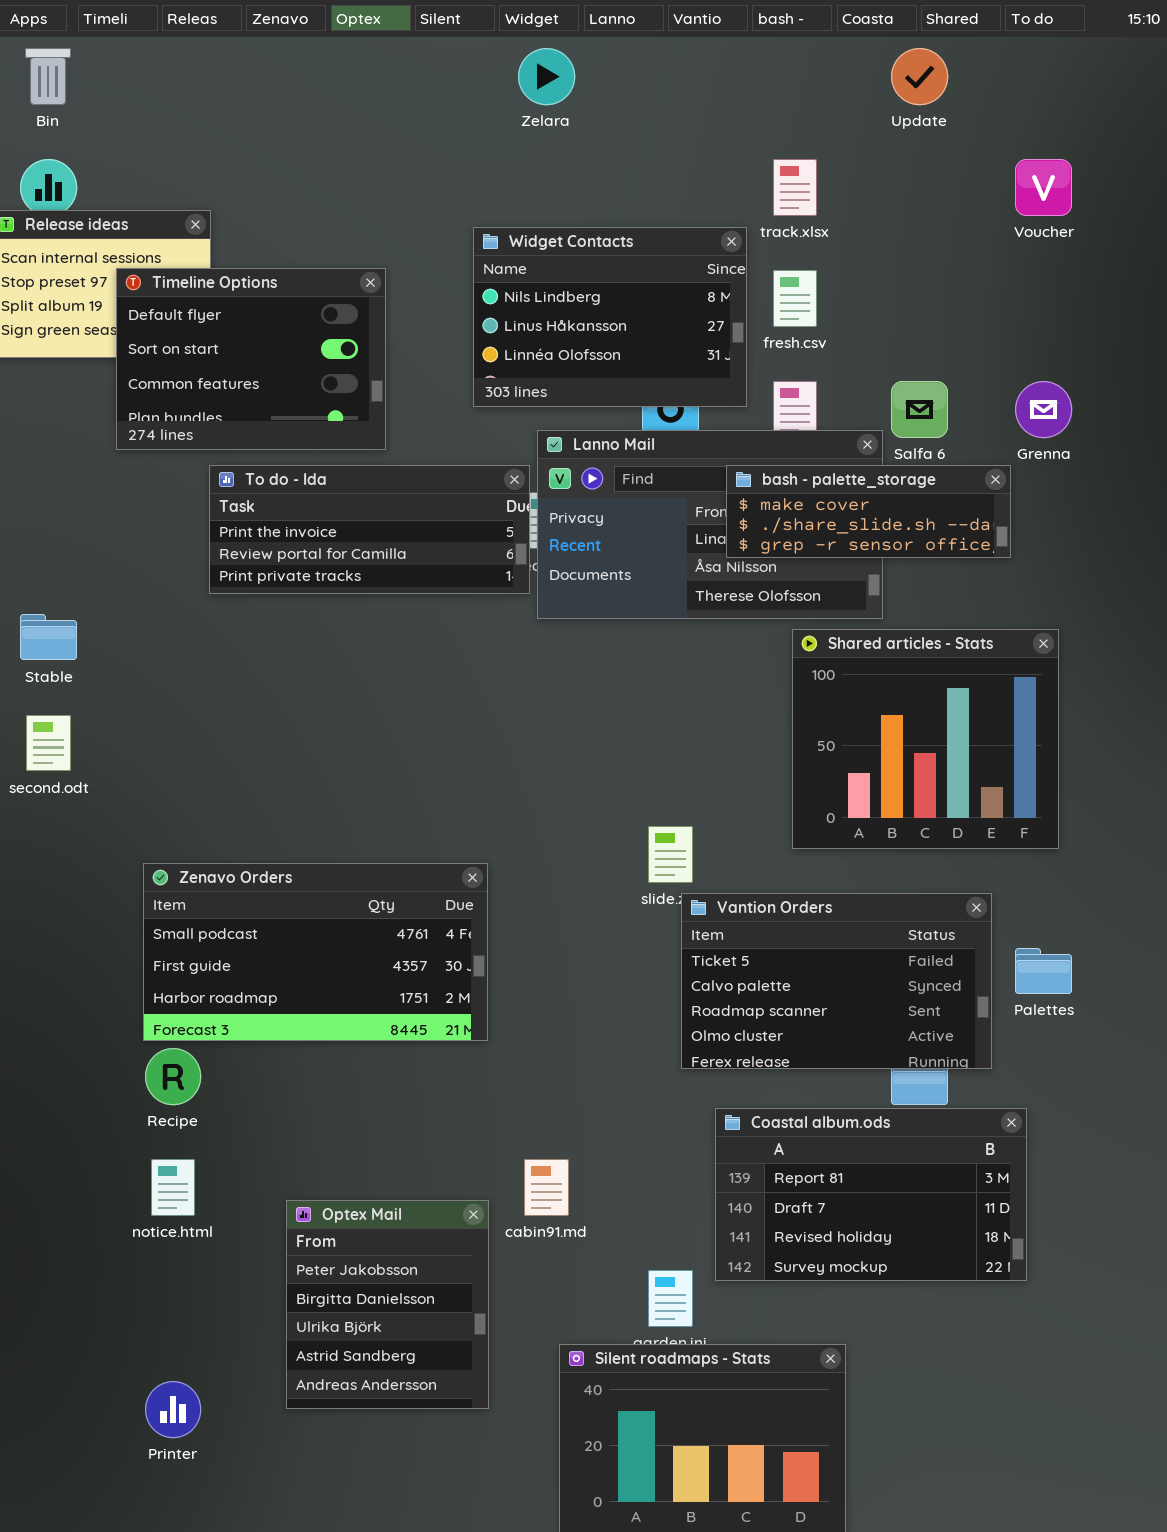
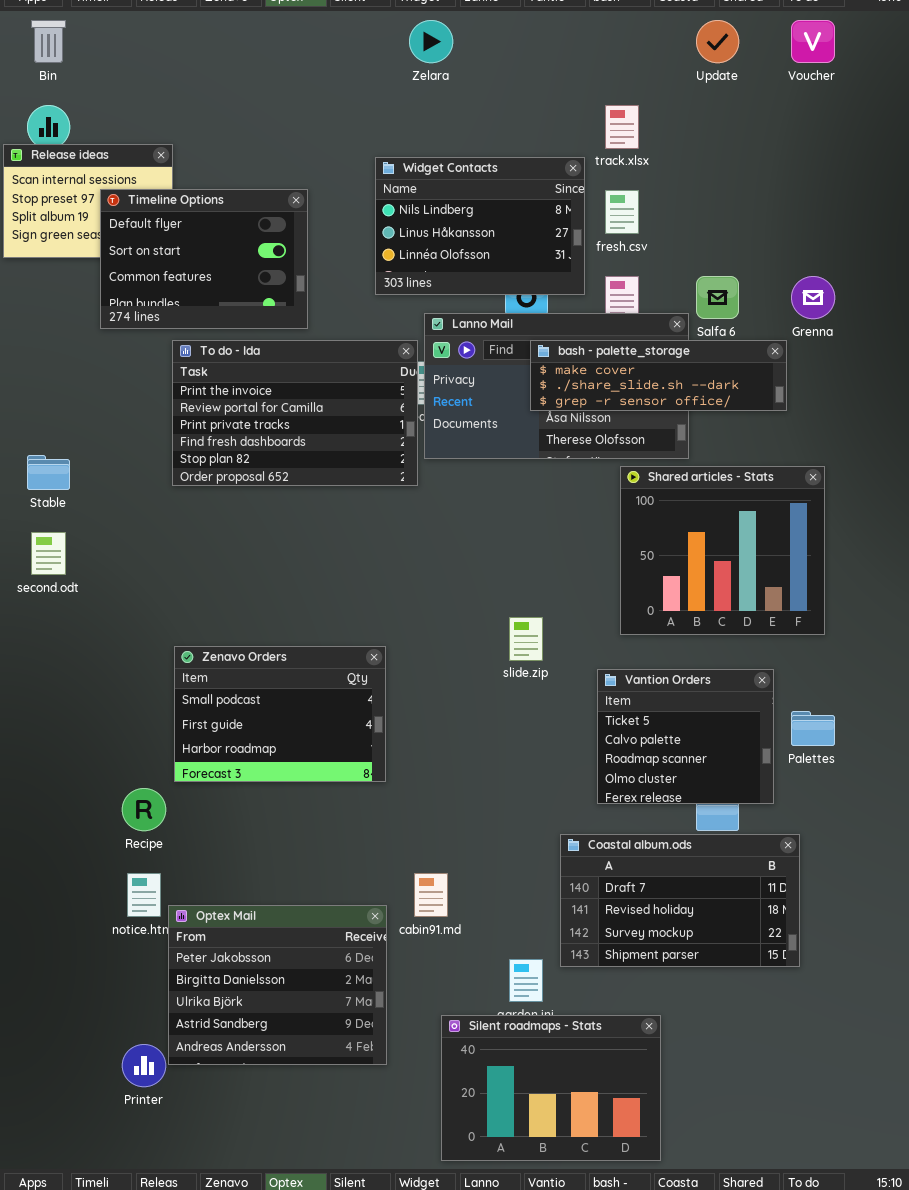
Voucher: [1015,159,1072,216] -> [791,20,835,63], moved
To do - Ida: [209,465,530,594] -> [172,340,418,486], resized
bash - palette_storage: [726,465,1011,558] -> [530,340,787,411], resized
Zenavo Orders: [143,863,488,1041] -> [174,646,386,782], resized
Vantion Orders: [681,893,992,1069] -> [597,669,774,804], resized
Coastal album.ods: [715,1108,1027,1281] -> [560,834,800,967], scrolled down 1 row
Optex Mail: [286,1200,489,1409] -> [168,905,387,1065], resized

